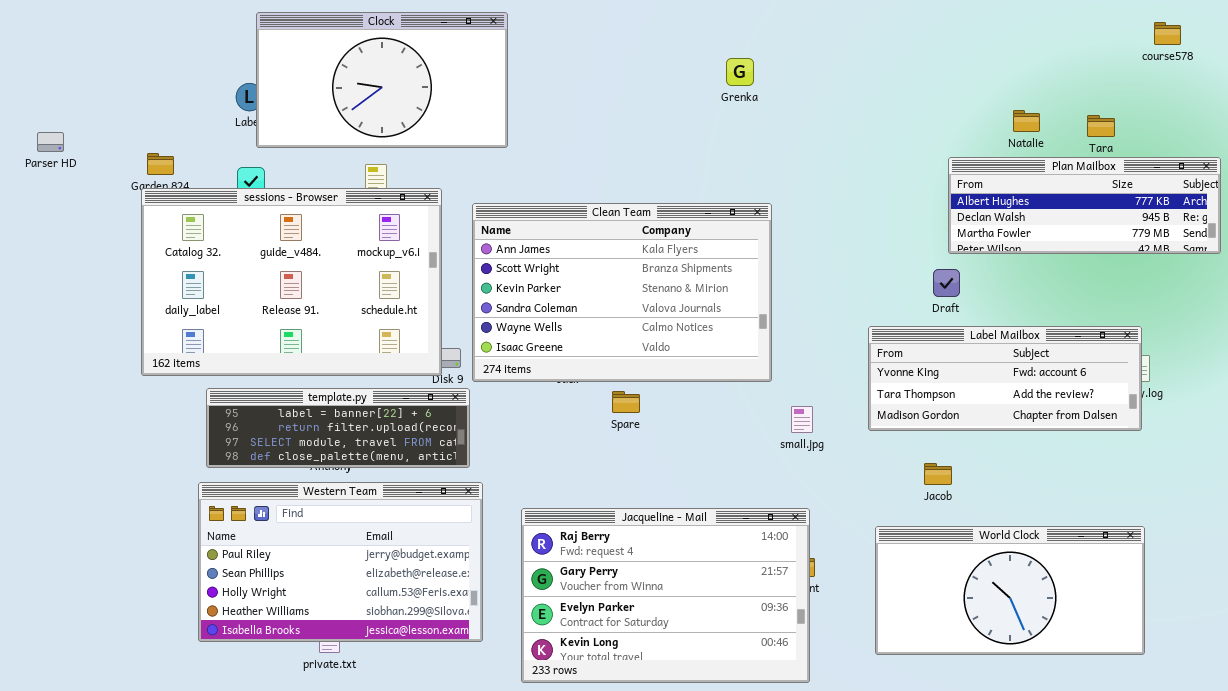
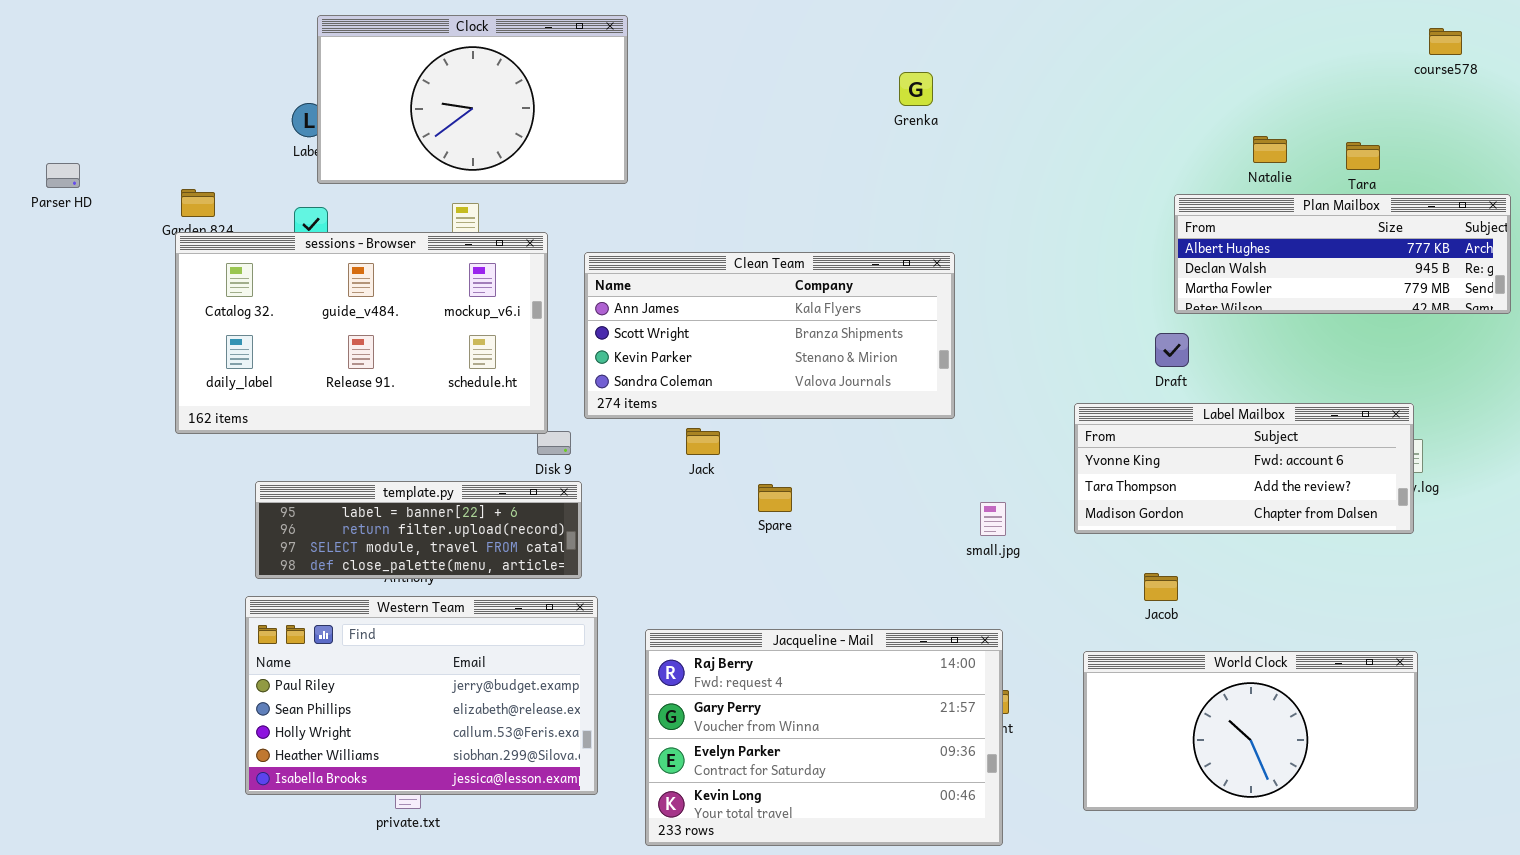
sessions - Browser: [141,188,442,376] -> [175,232,548,434], resized
Clean Team: [472,203,772,382] -> [584,252,955,419], resized

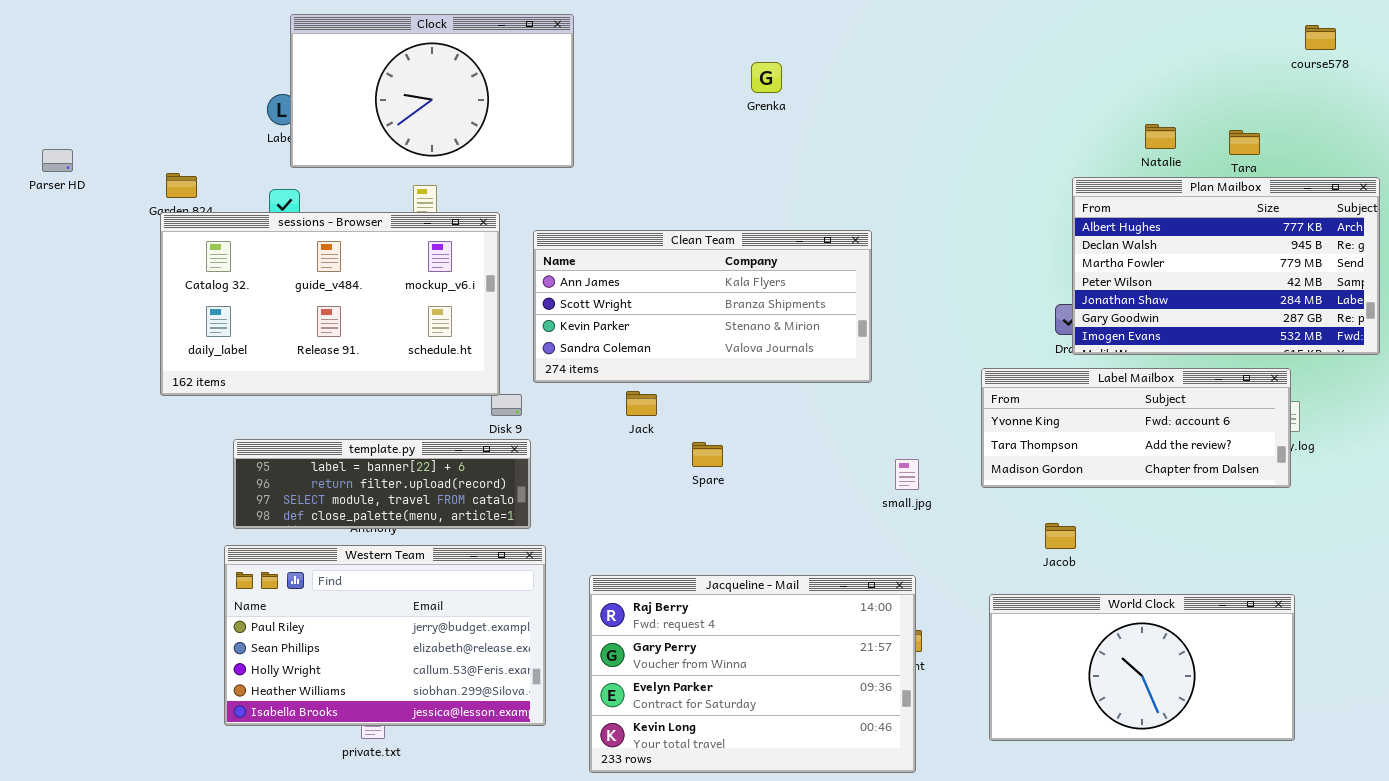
Grenka: [899,72,933,106] -> [751,62,782,93], moved
Plan Mailbox: [1174,194,1511,314] -> [1072,177,1380,355], resized

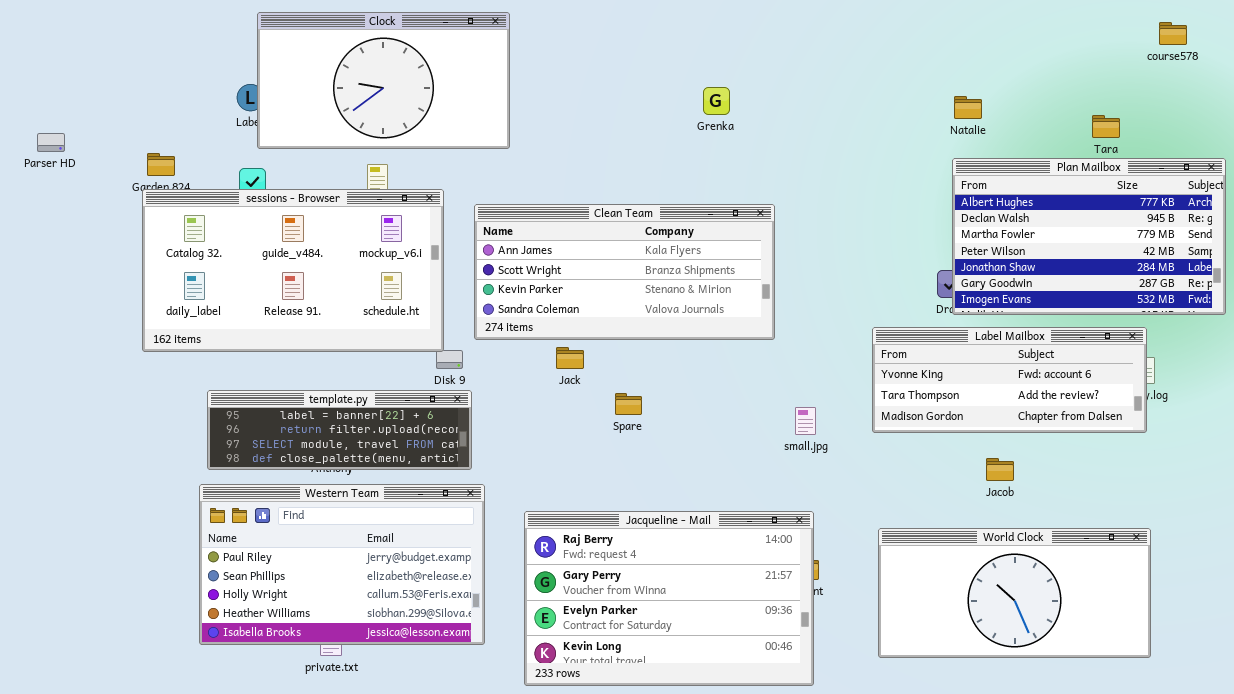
Grenka: [751,62,782,93] -> [703,87,730,115], moved
Natalie: [1145,124,1176,149] -> [954,96,982,119], moved
Jacob: [1045,523,1076,549] -> [986,458,1014,481], moved

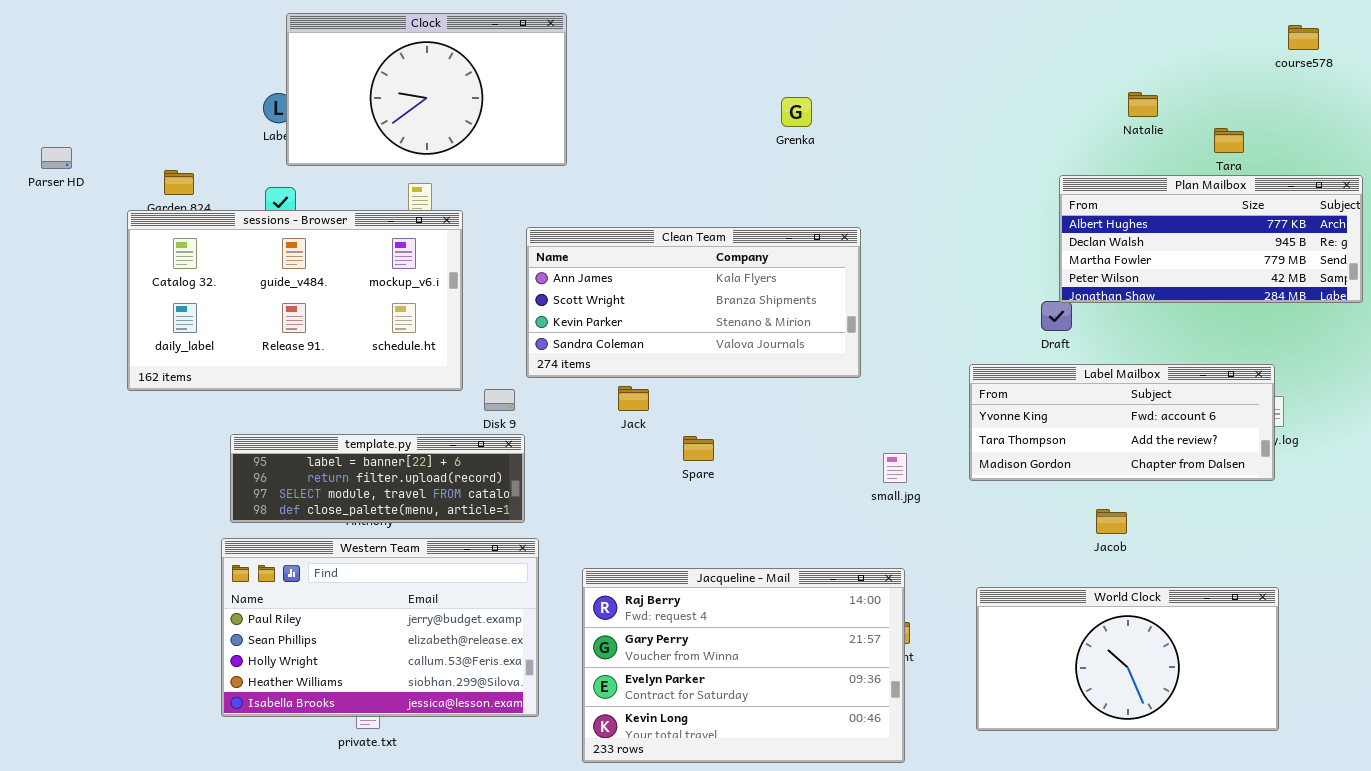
Natalie: [954,96,982,119] -> [1128,92,1158,117], moved
Plan Mailbox: [952,158,1226,315] -> [1059,175,1363,303], resized
sessions - Browser: [142,189,444,352] -> [127,210,463,391], moved

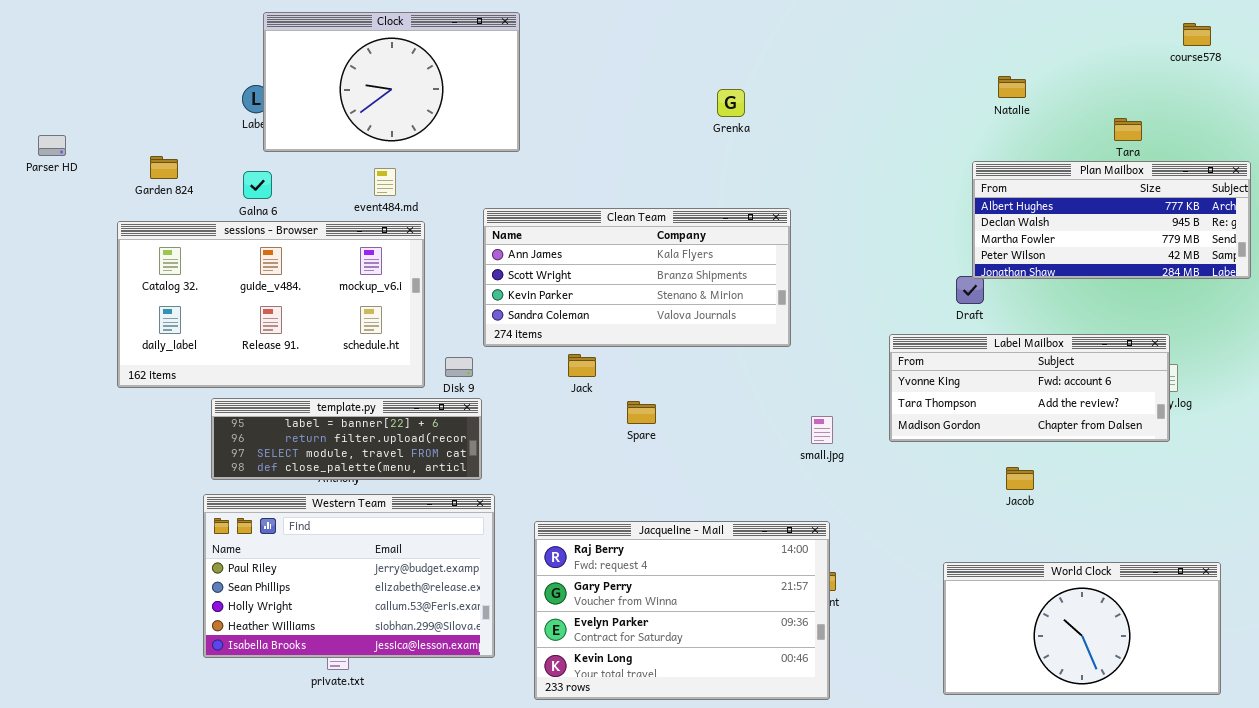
Natalie: [1128,92,1158,117] -> [998,76,1026,98], moved
sessions - Browser: [127,210,463,391] -> [117,221,425,388], moved
World Clock: [976,587,1279,731] -> [943,562,1221,695], moved

